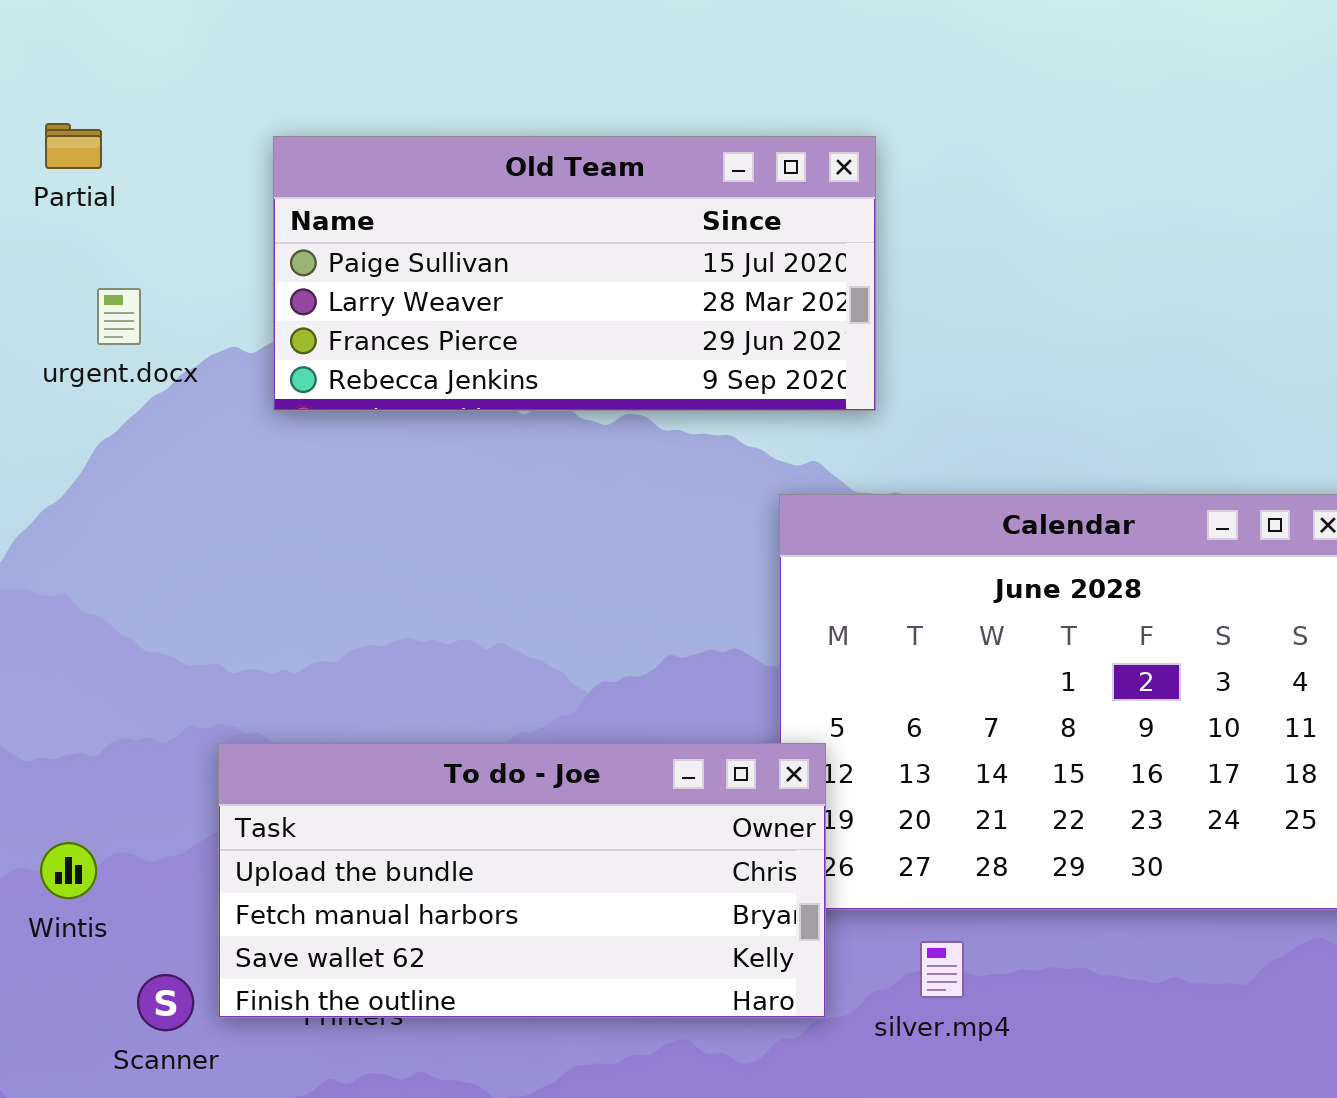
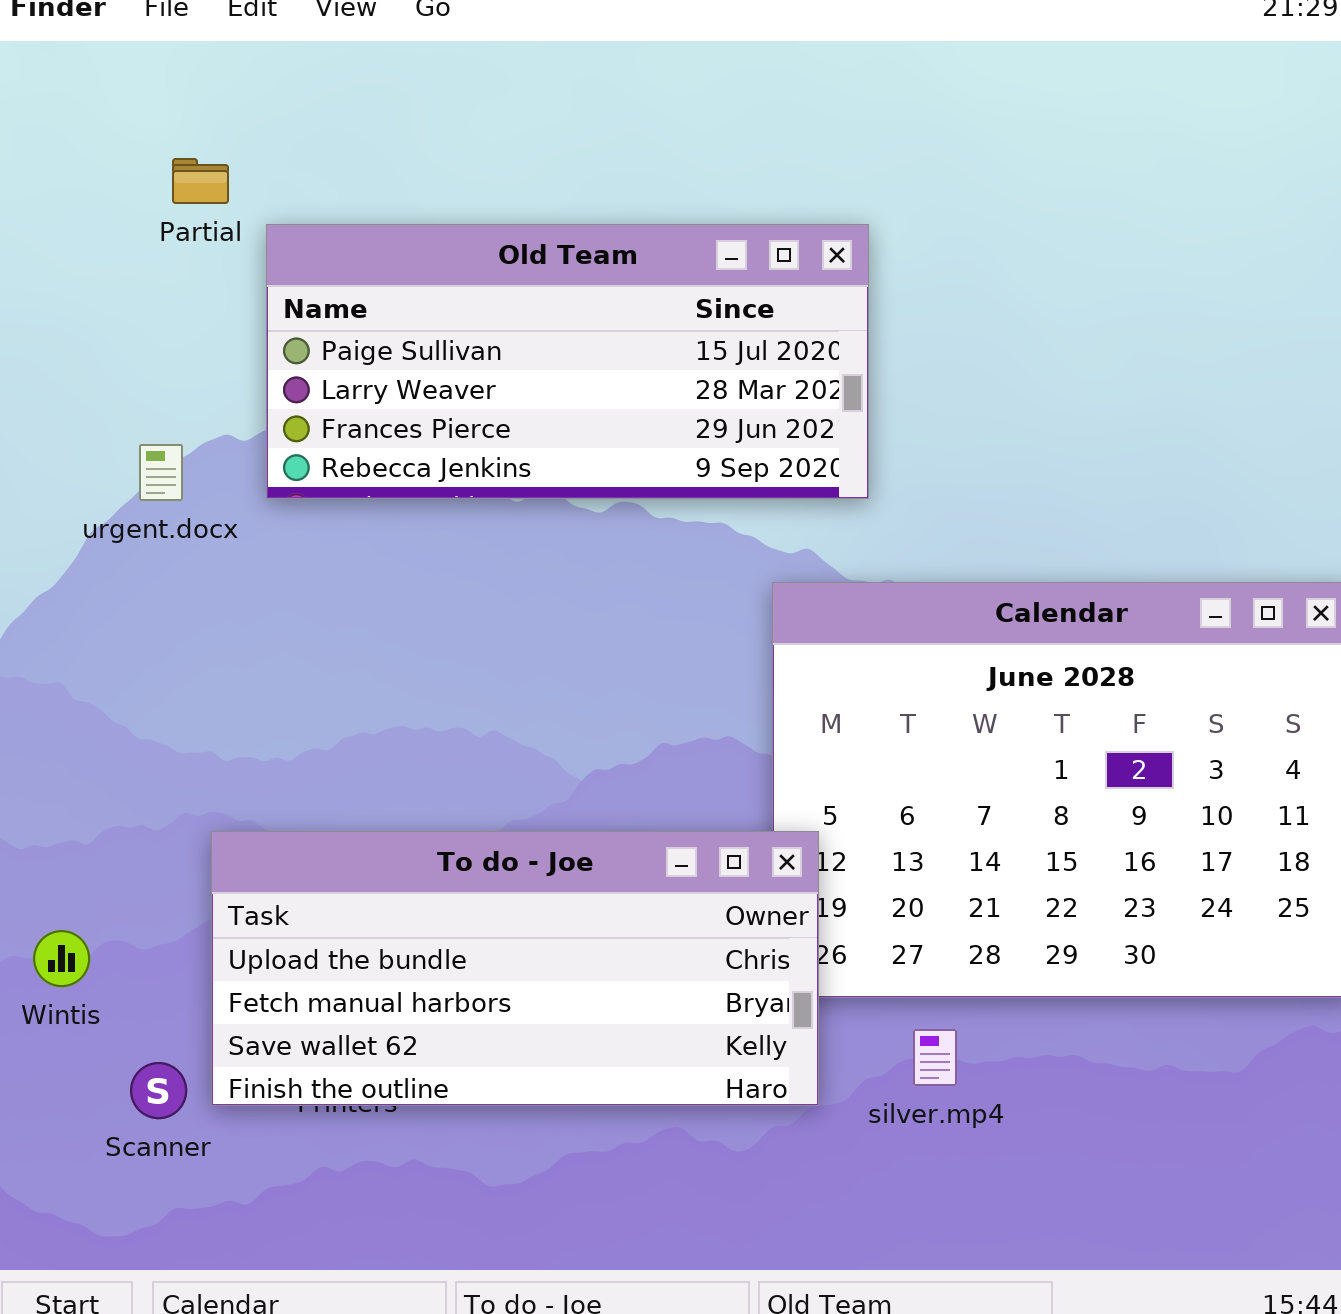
Partial: [45,123,102,169] -> [172,158,229,204], moved
urgent.docx: [97,288,141,345] -> [139,444,183,501], moved

